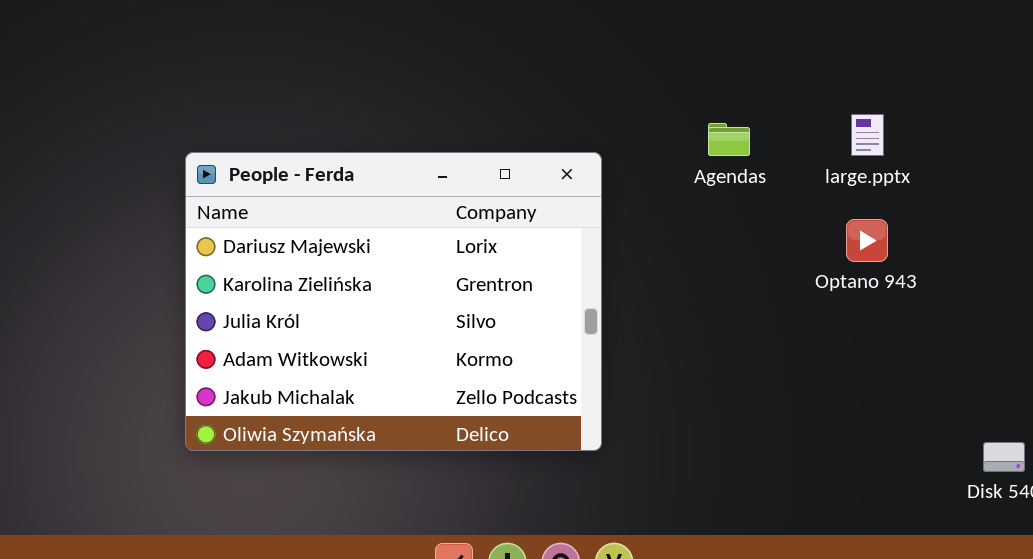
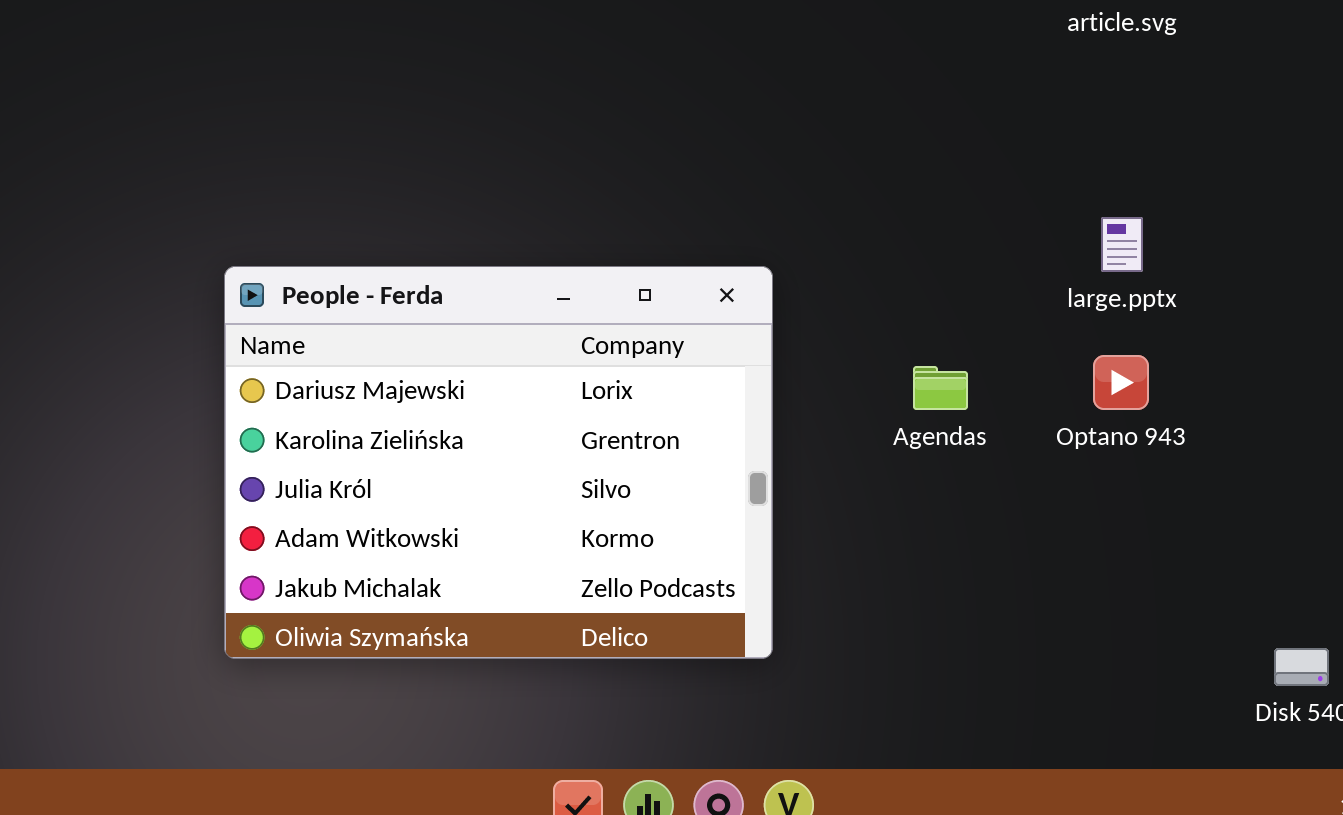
Agendas: [708,123,750,156] -> [913,366,968,410], moved

